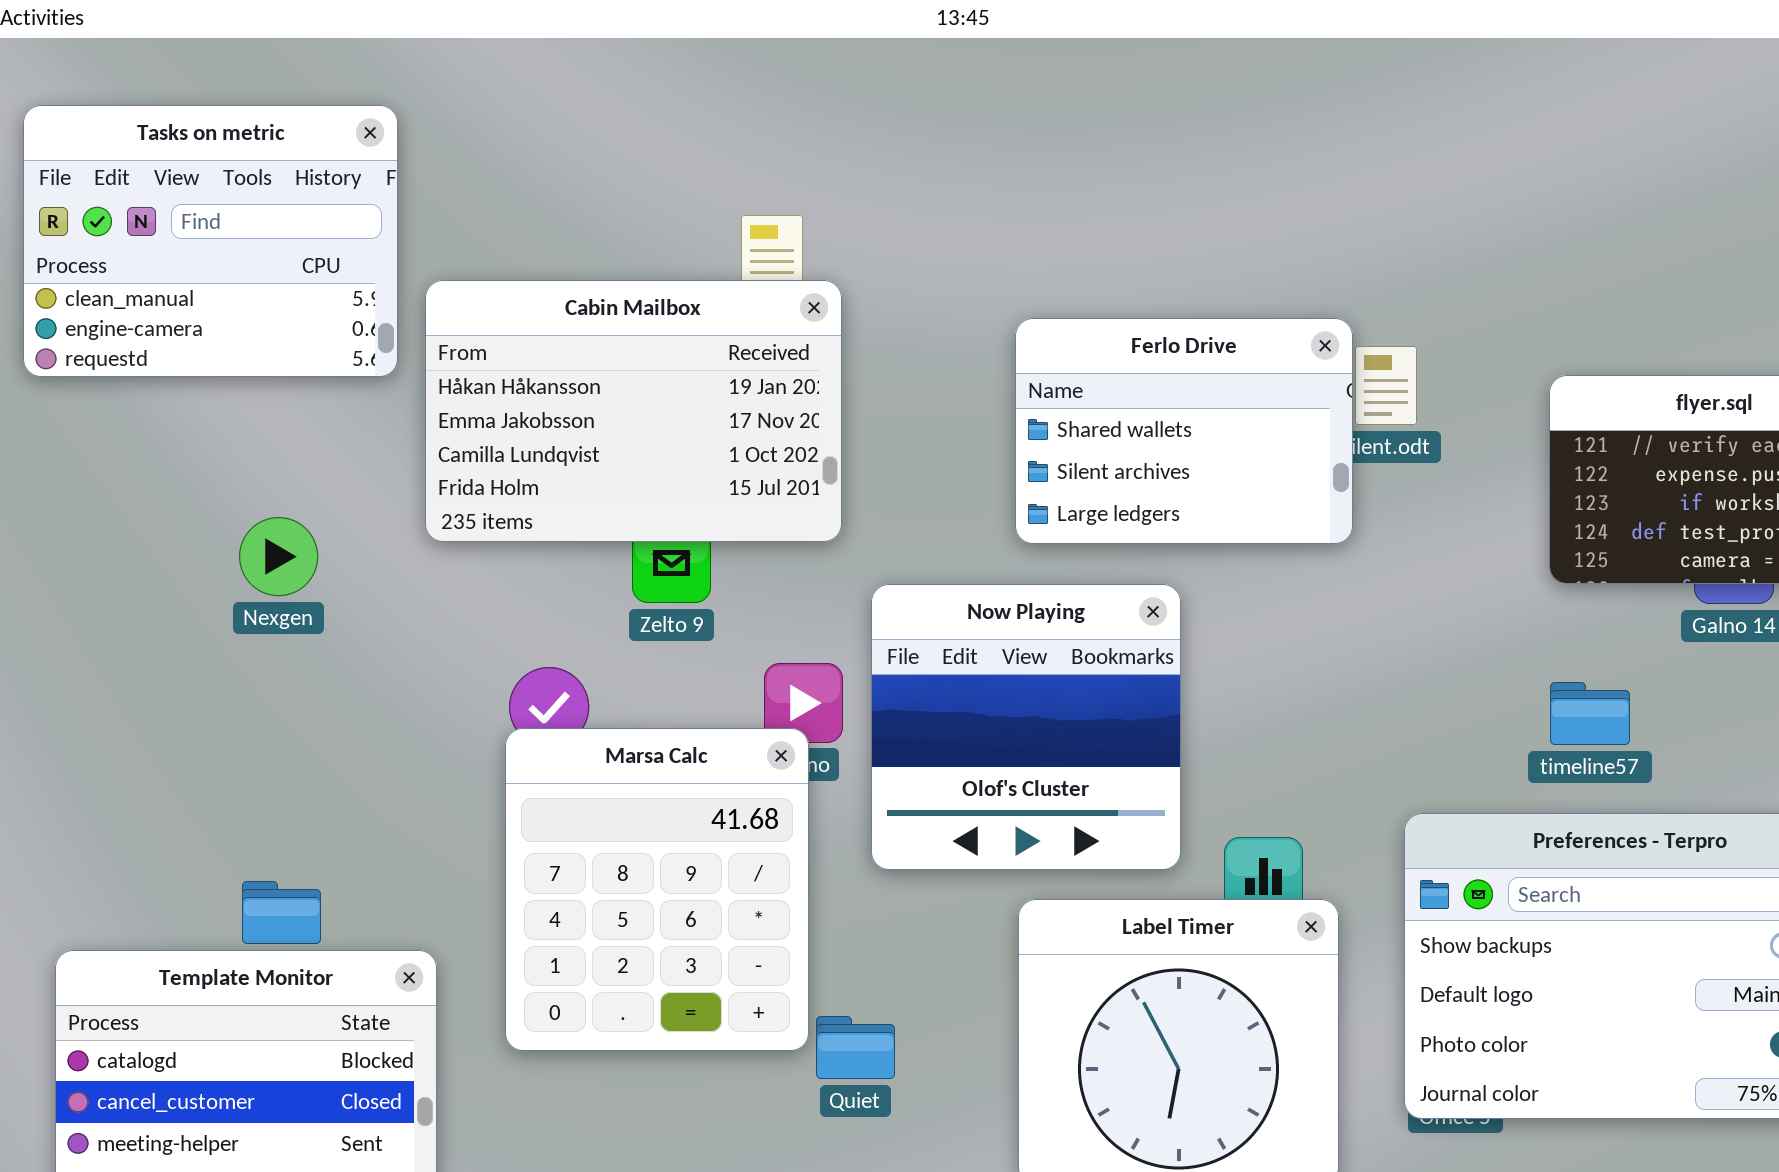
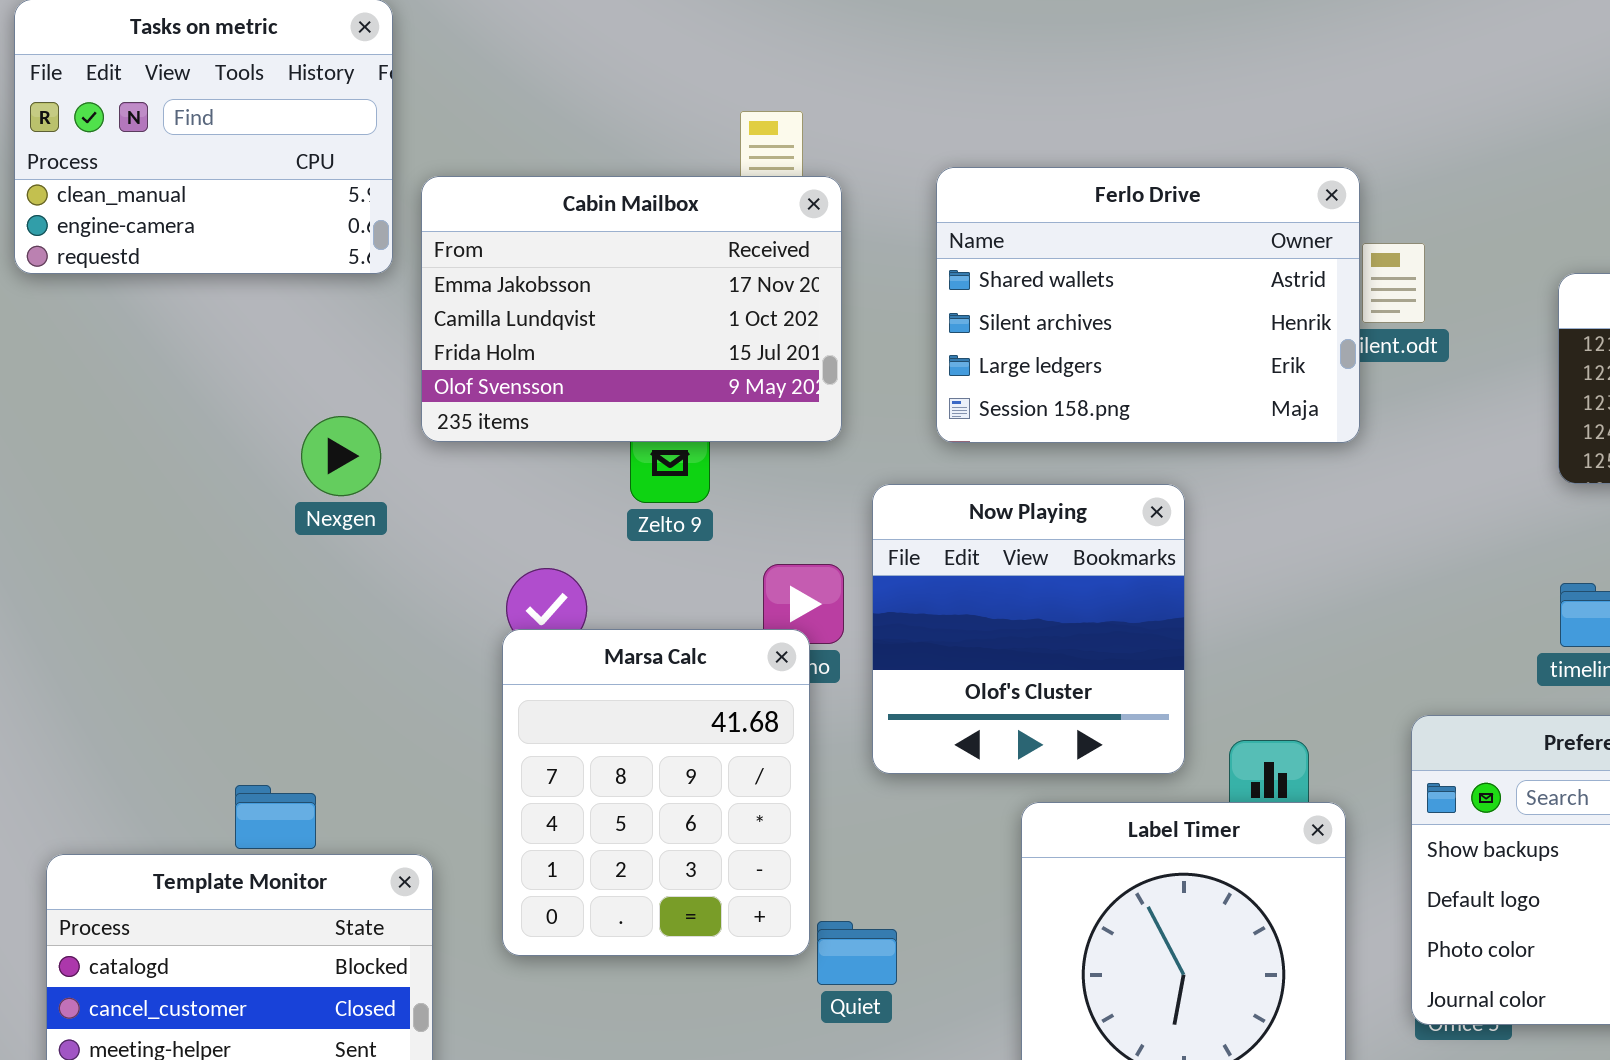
Cabin Mailbox: [425,280,842,542] -> [421,176,842,442], scrolled down 1 row
Ferlo Drive: [1015,318,1353,544] -> [936,167,1360,443], resized
Nexgen: [239,517,318,596] -> [301,416,381,496], moved

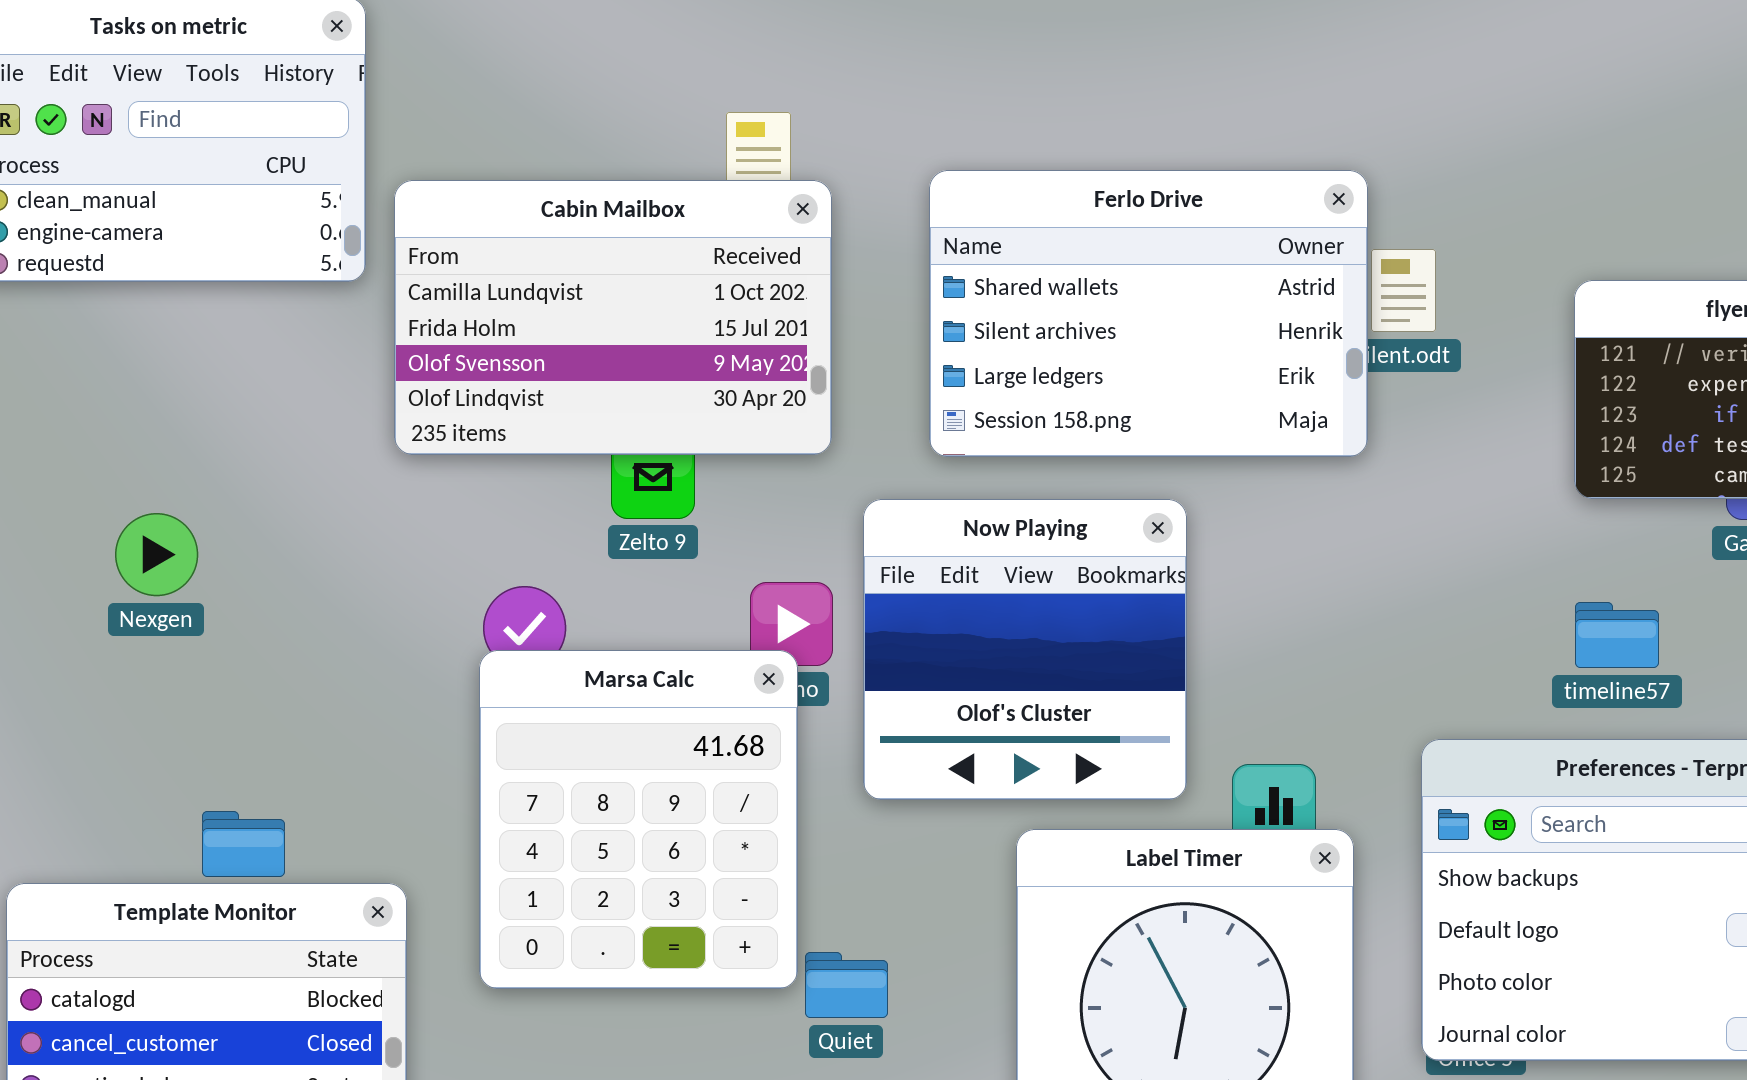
Cabin Mailbox: [421,176,842,442] -> [394,180,832,455], scrolled down 1 row
Nexgen: [301,416,381,496] -> [115,513,198,596], moved

